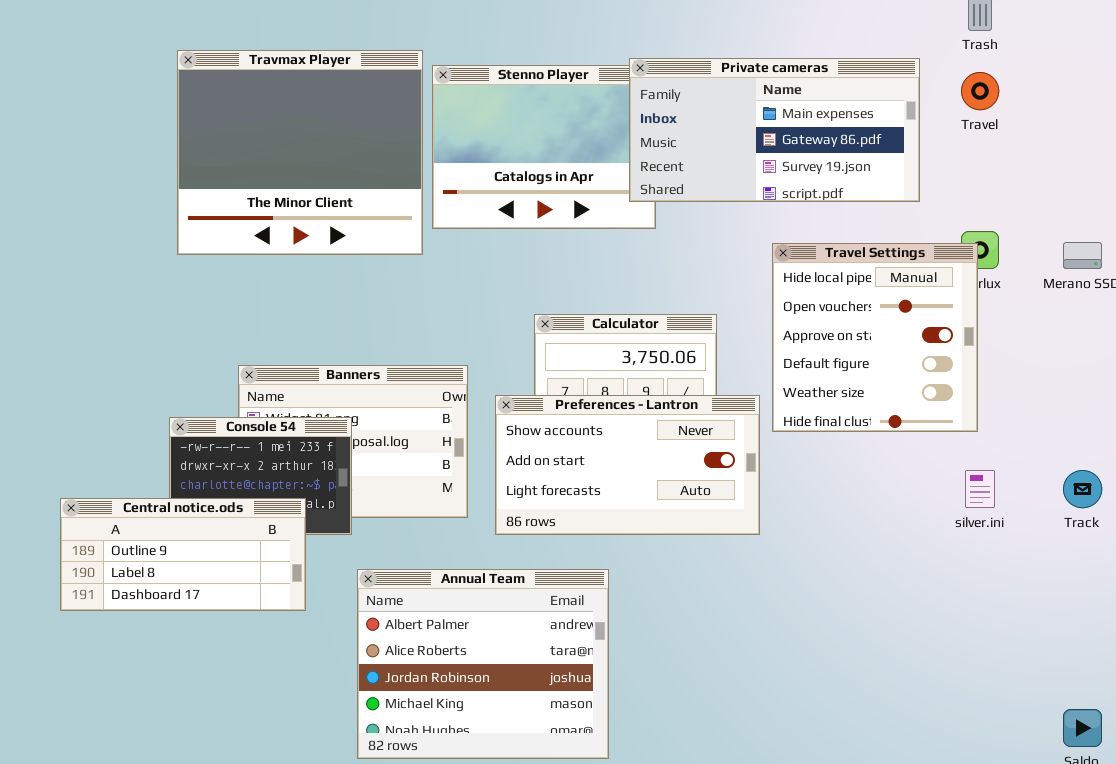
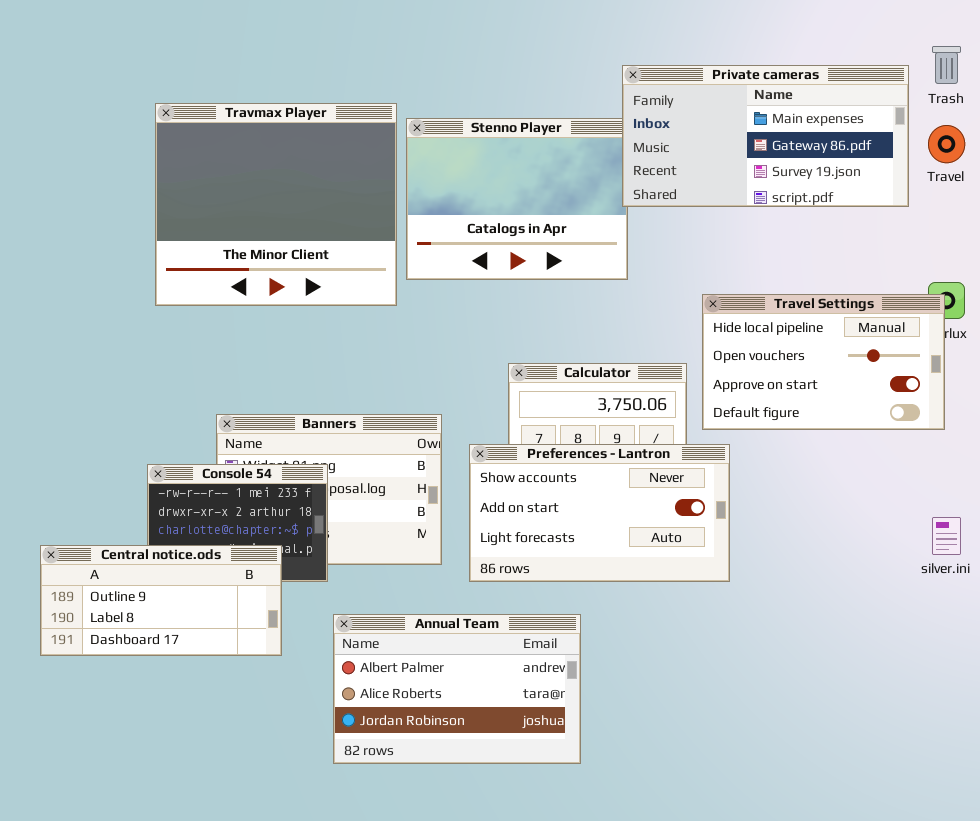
Private cameras: [629,58,920,202] -> [622,65,909,207], moved
Travel Settings: [772,243,978,432] -> [702,294,945,430], resized
Annual Team: [357,569,609,759] -> [333,614,581,764], resized

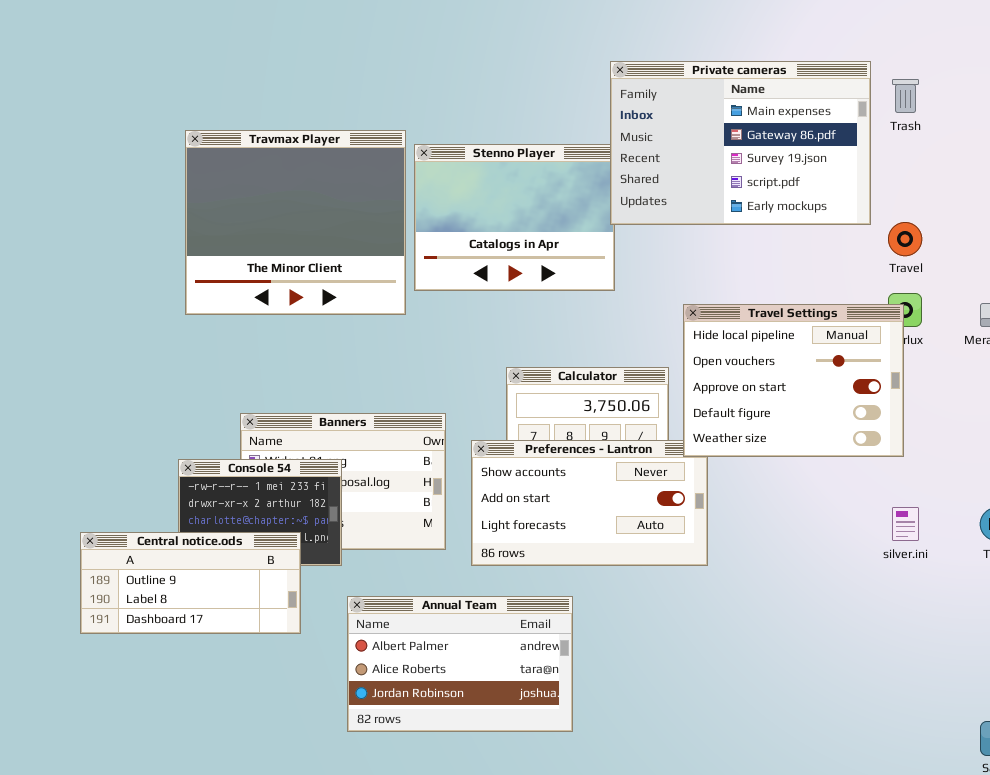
Private cameras: [622,65,909,207] -> [610,61,871,225], resized
Travel: [928,125,965,163] -> [888,222,922,256], moved
Travel Settings: [702,294,945,430] -> [683,304,904,457], resized

